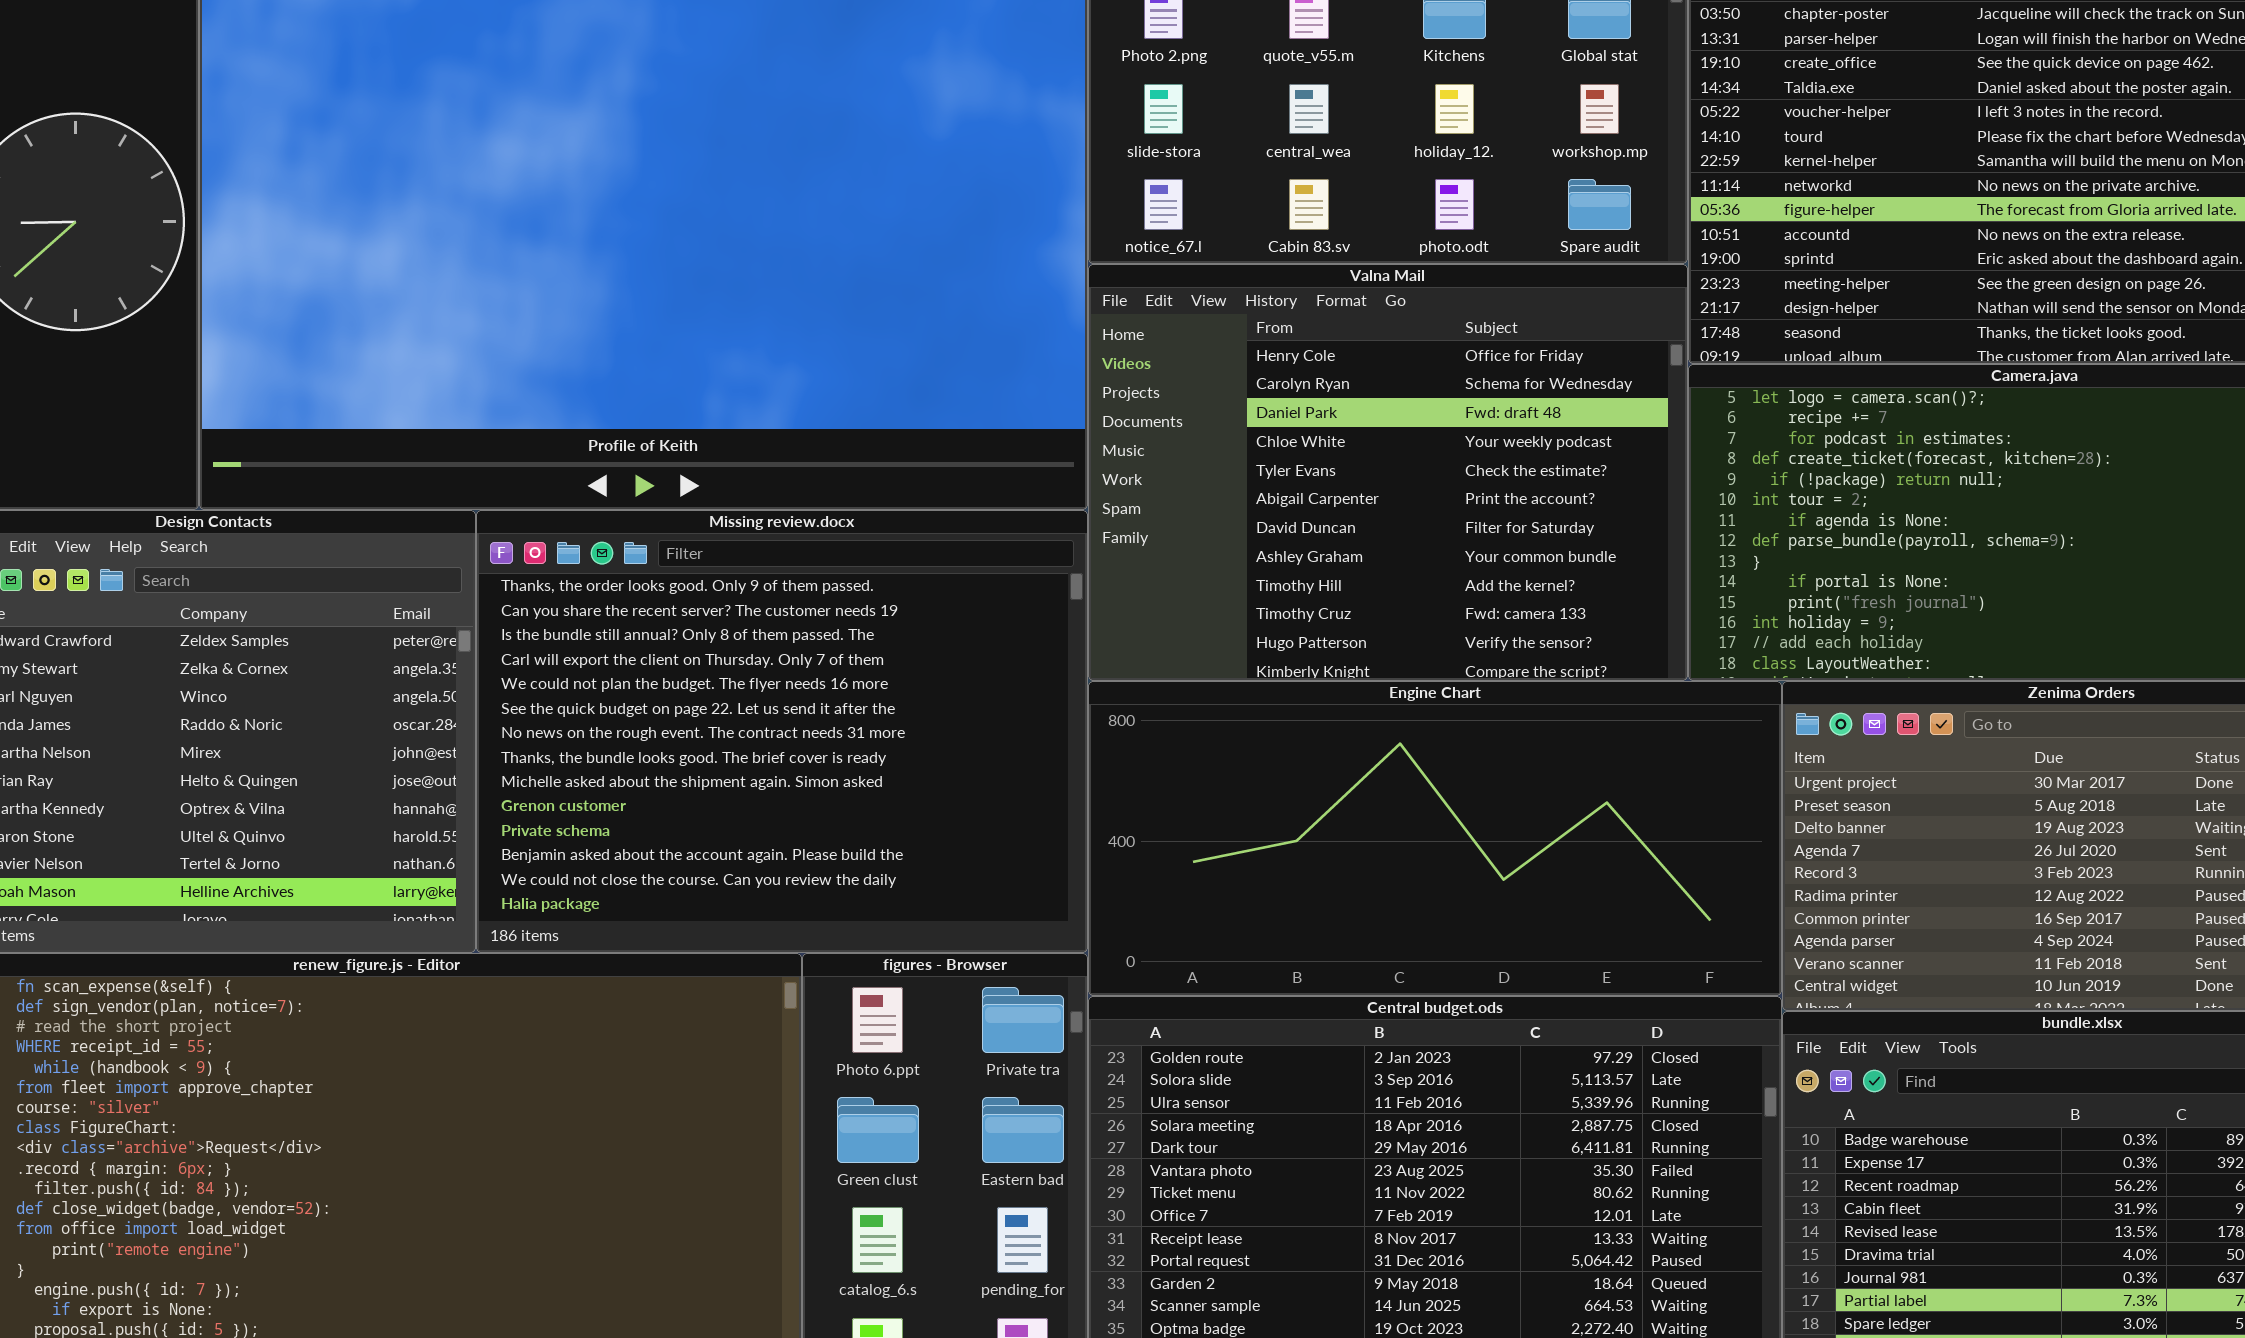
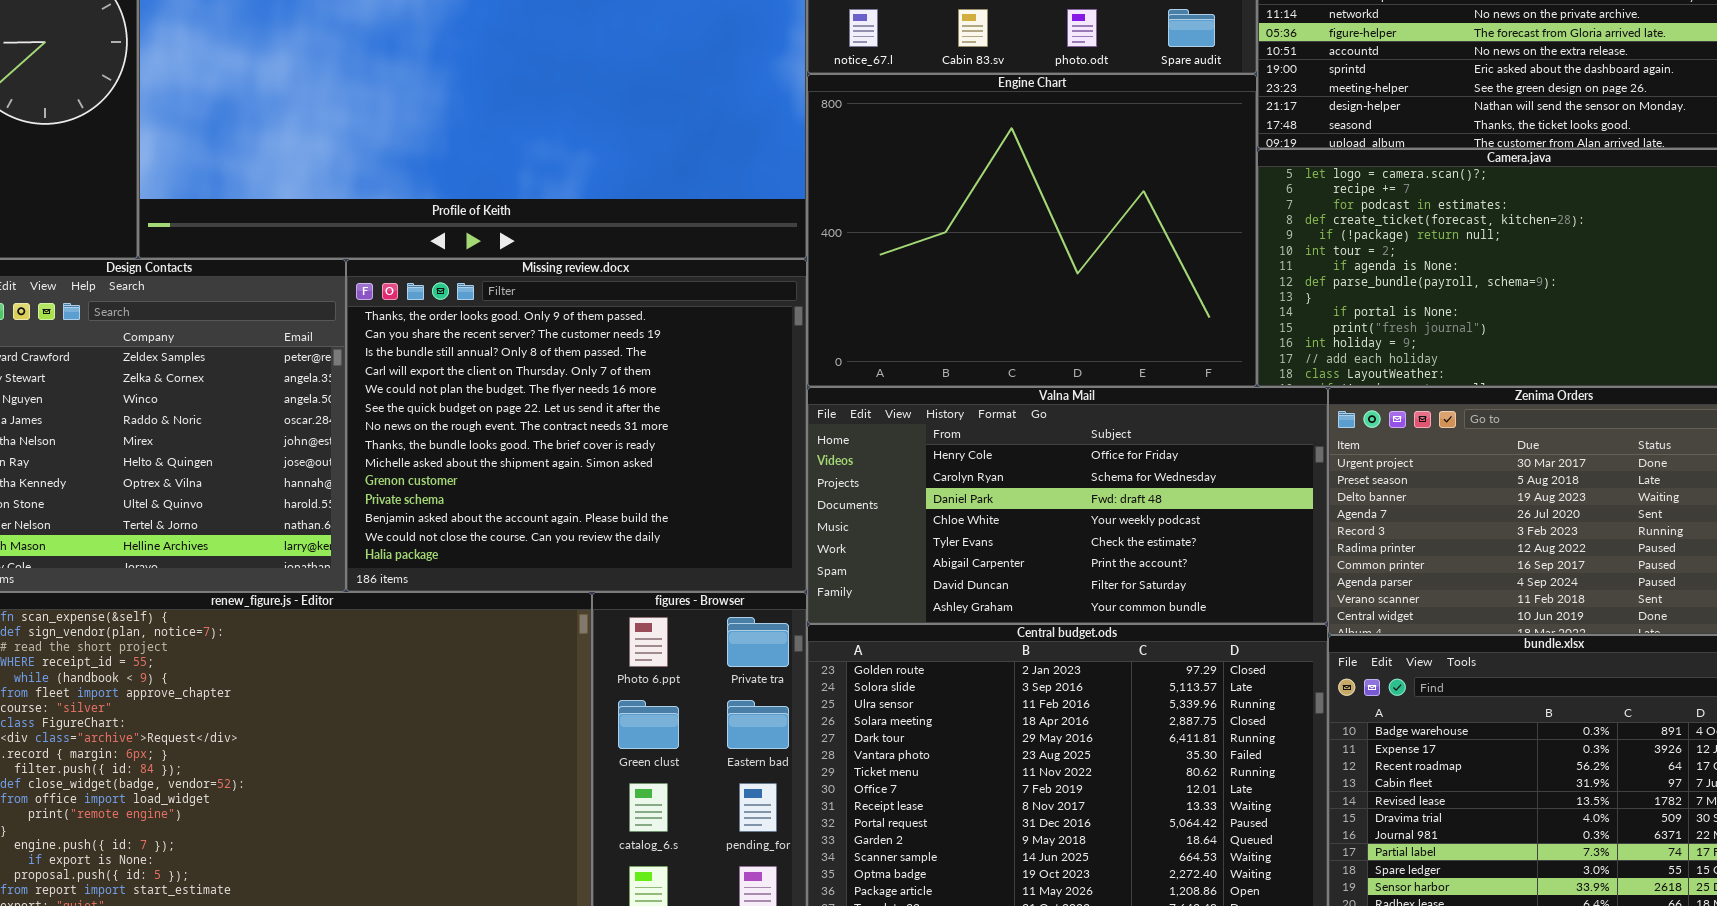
Valna Mail: [1088,264,1688,681] -> [807,387,1328,624], moved, resized
Engine Chart: [1088,681,1782,996] -> [807,74,1257,387], moved, resized

